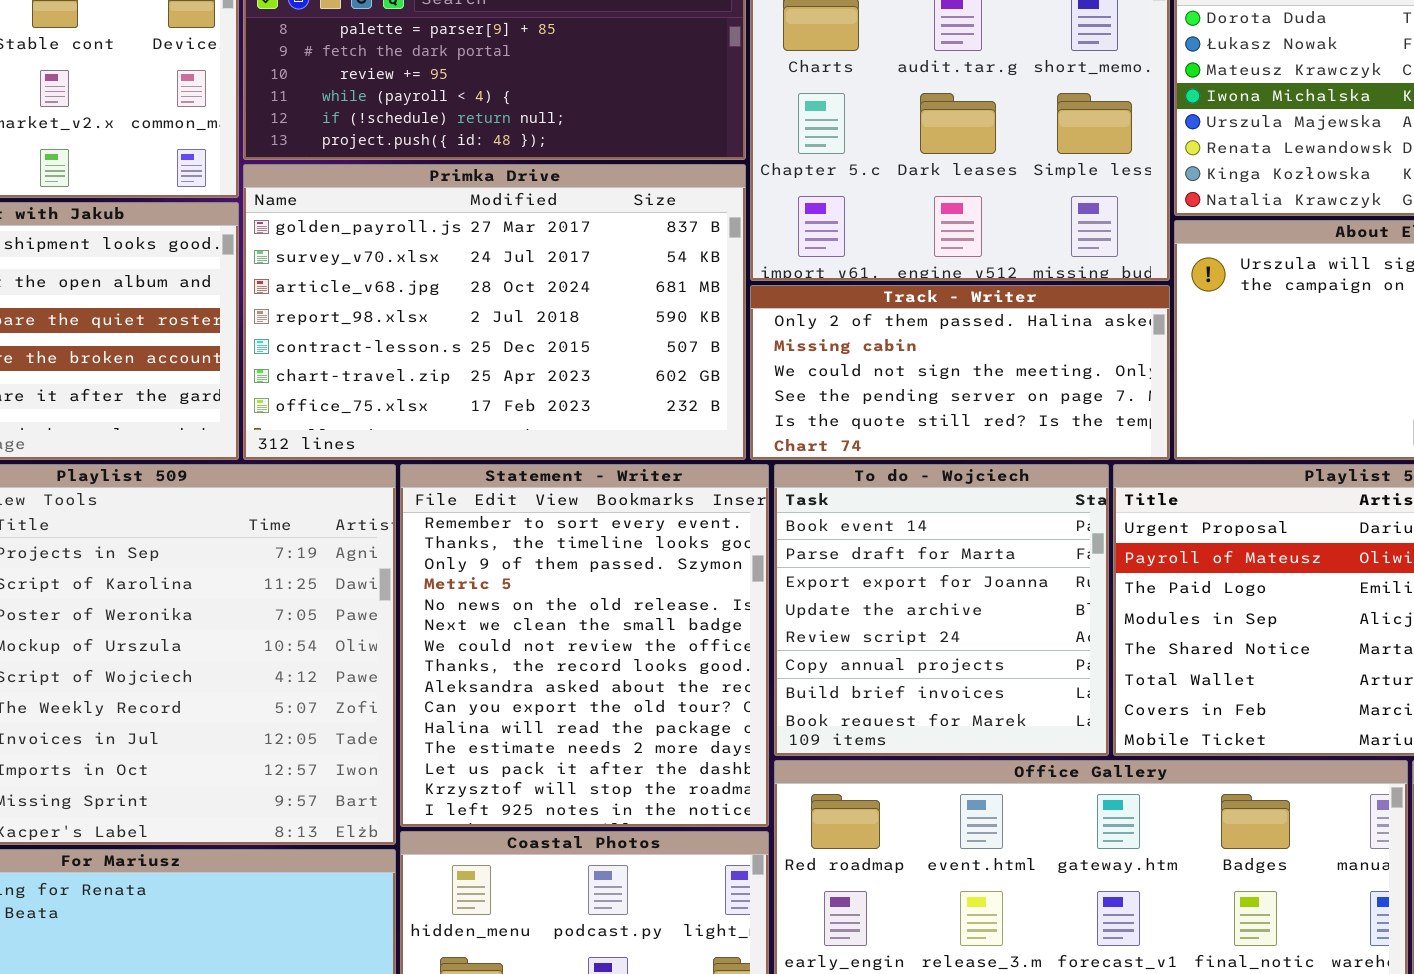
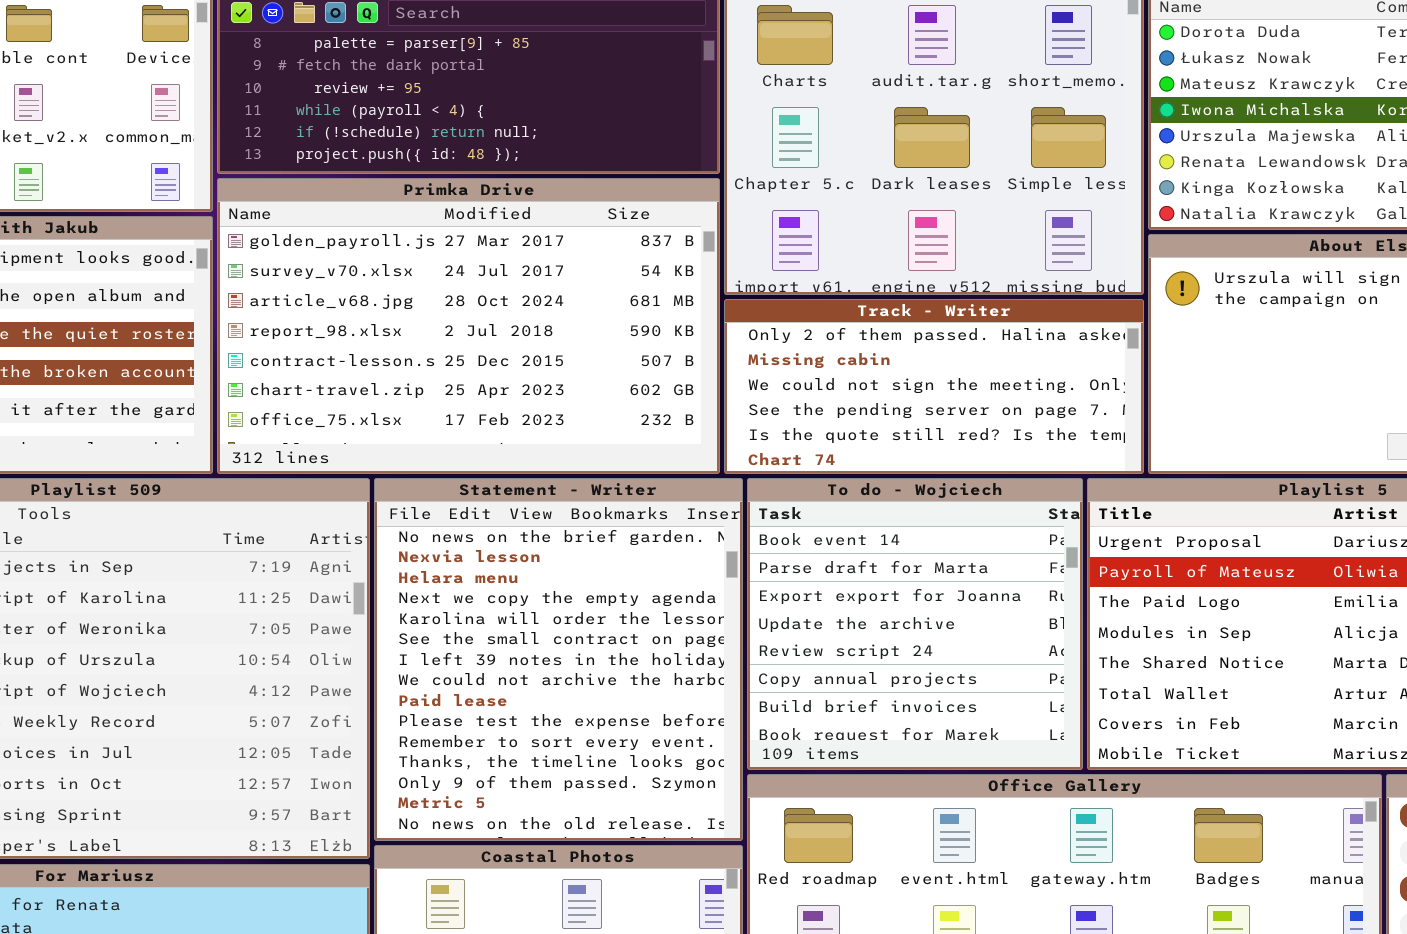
Statement - Writer: [400,464,769,827] -> [374,478,743,841], scrolled up 10 rows

